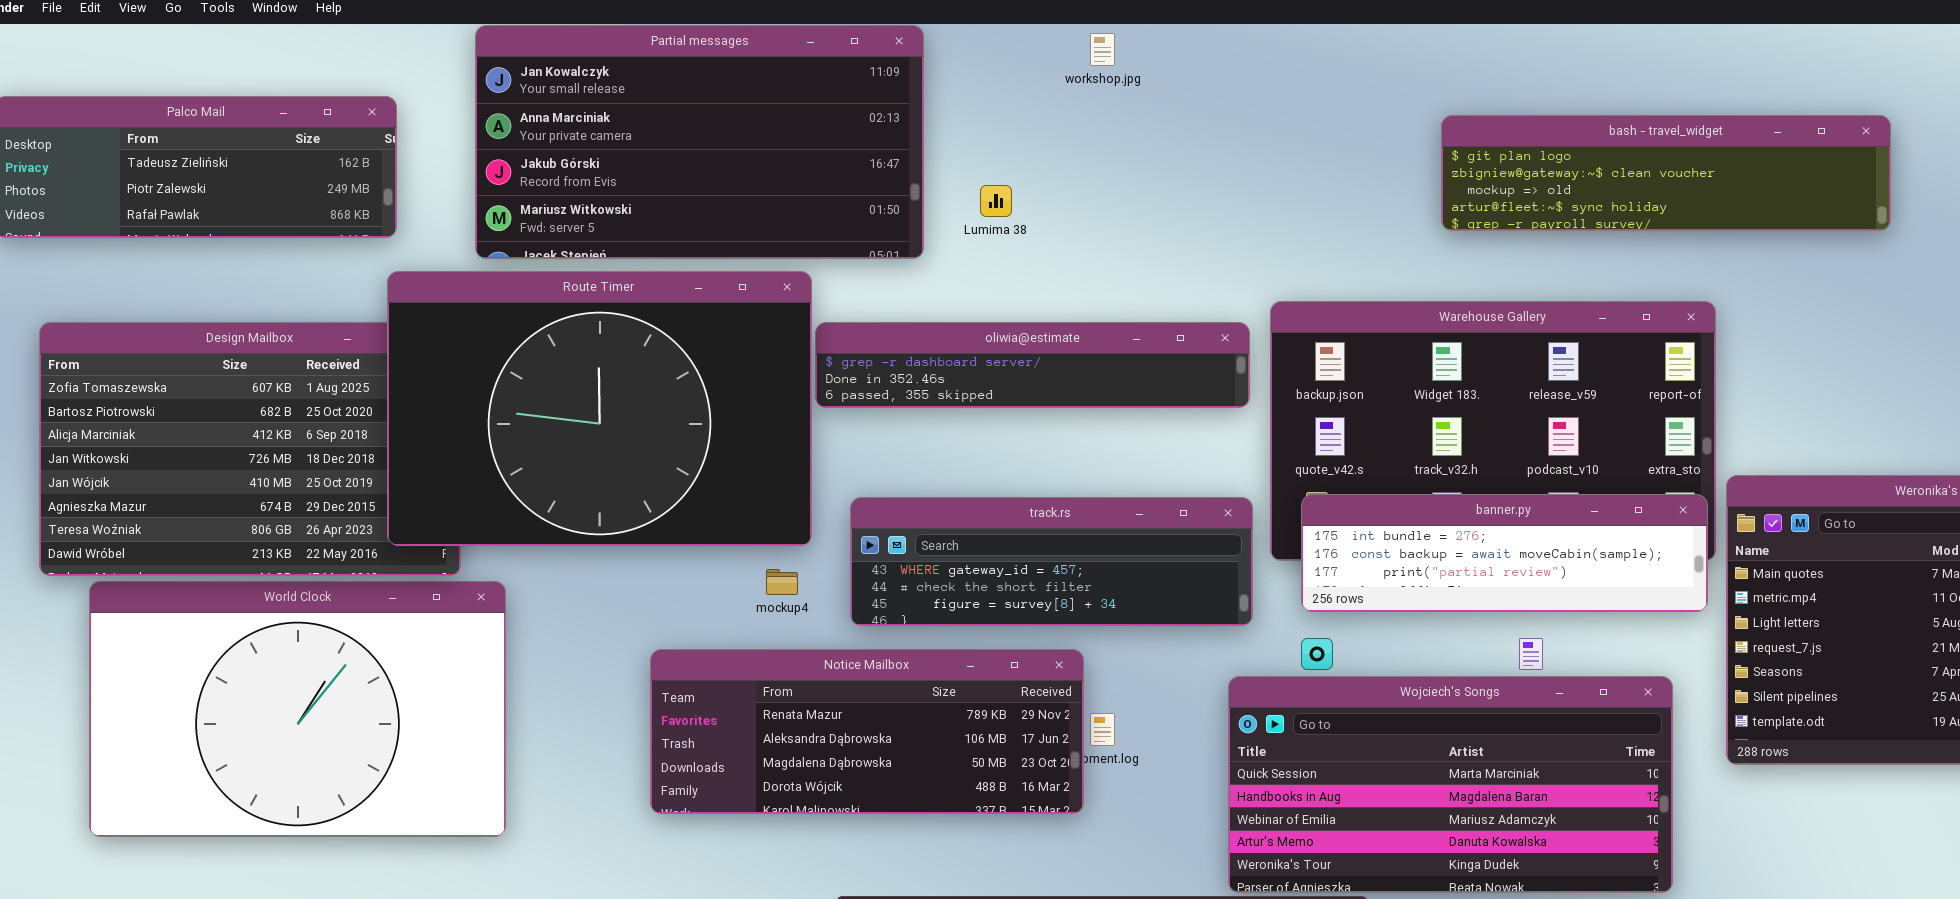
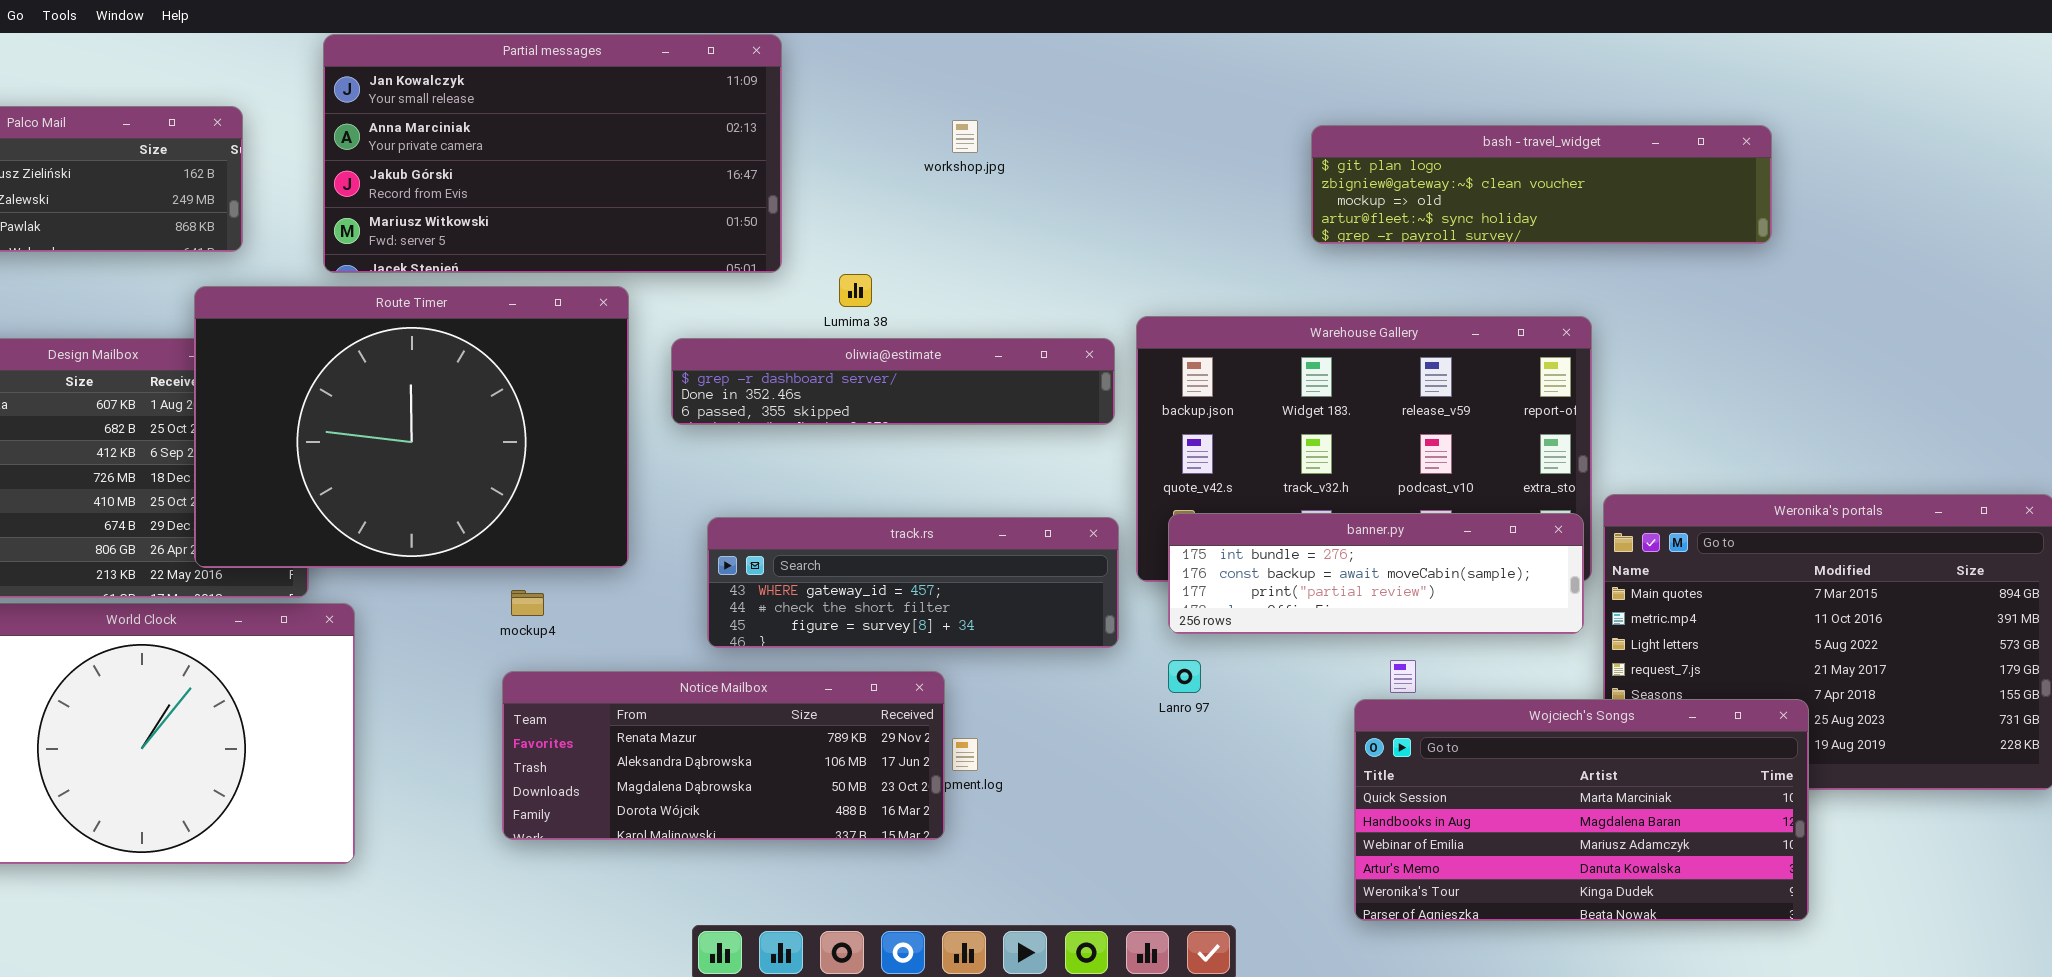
workshop.jpg: [1090,33,1115,66] -> [952,120,978,153], moved
Lumima 38: [980,185,1012,217] -> [839,274,872,307], moved
Route Timer: [387,271,812,546] -> [194,286,629,568], moved
mockup4: [766,569,798,595] -> [511,590,544,616], moved
Wojciech's Songs: [1228,676,1673,893] -> [1354,699,1809,921], moved

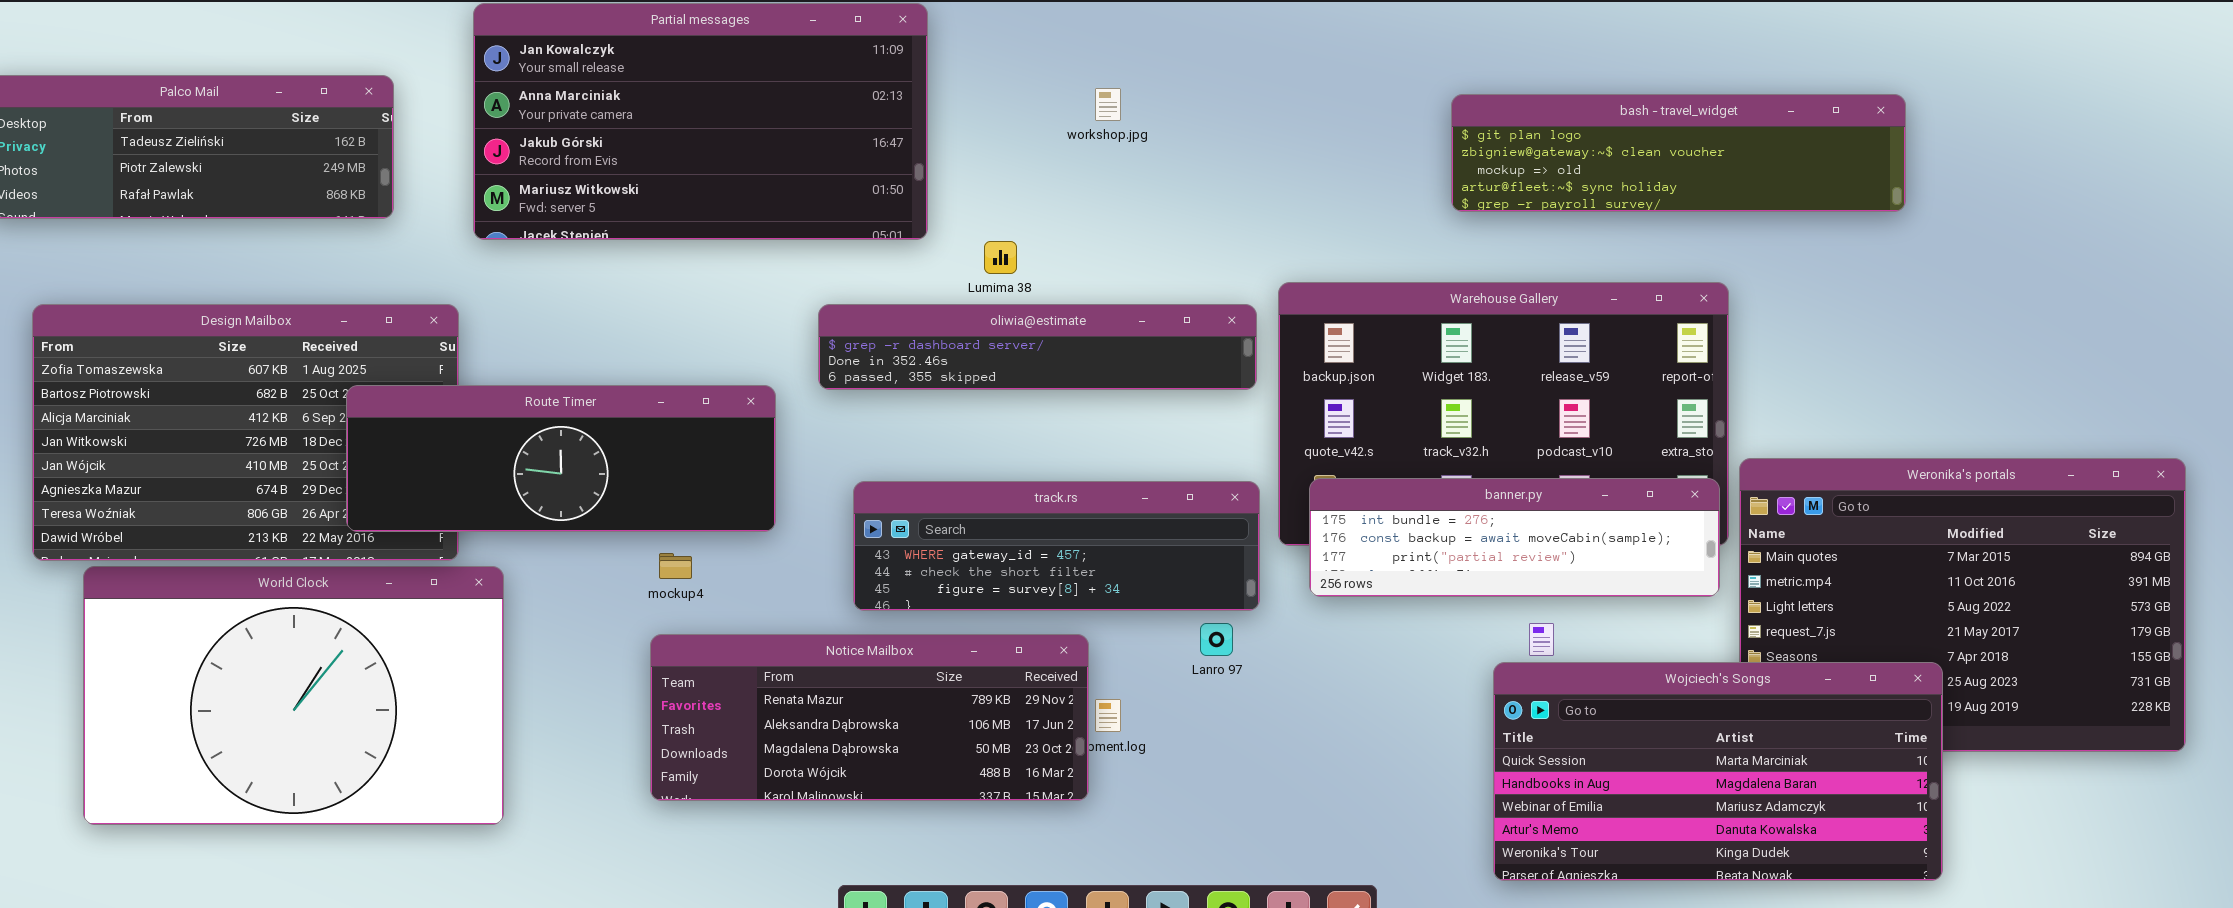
Route Timer: [194,286,629,568] -> [346,385,776,532], resized
Lanro 97: [1168,660,1201,693] -> [1200,623,1233,656], moved

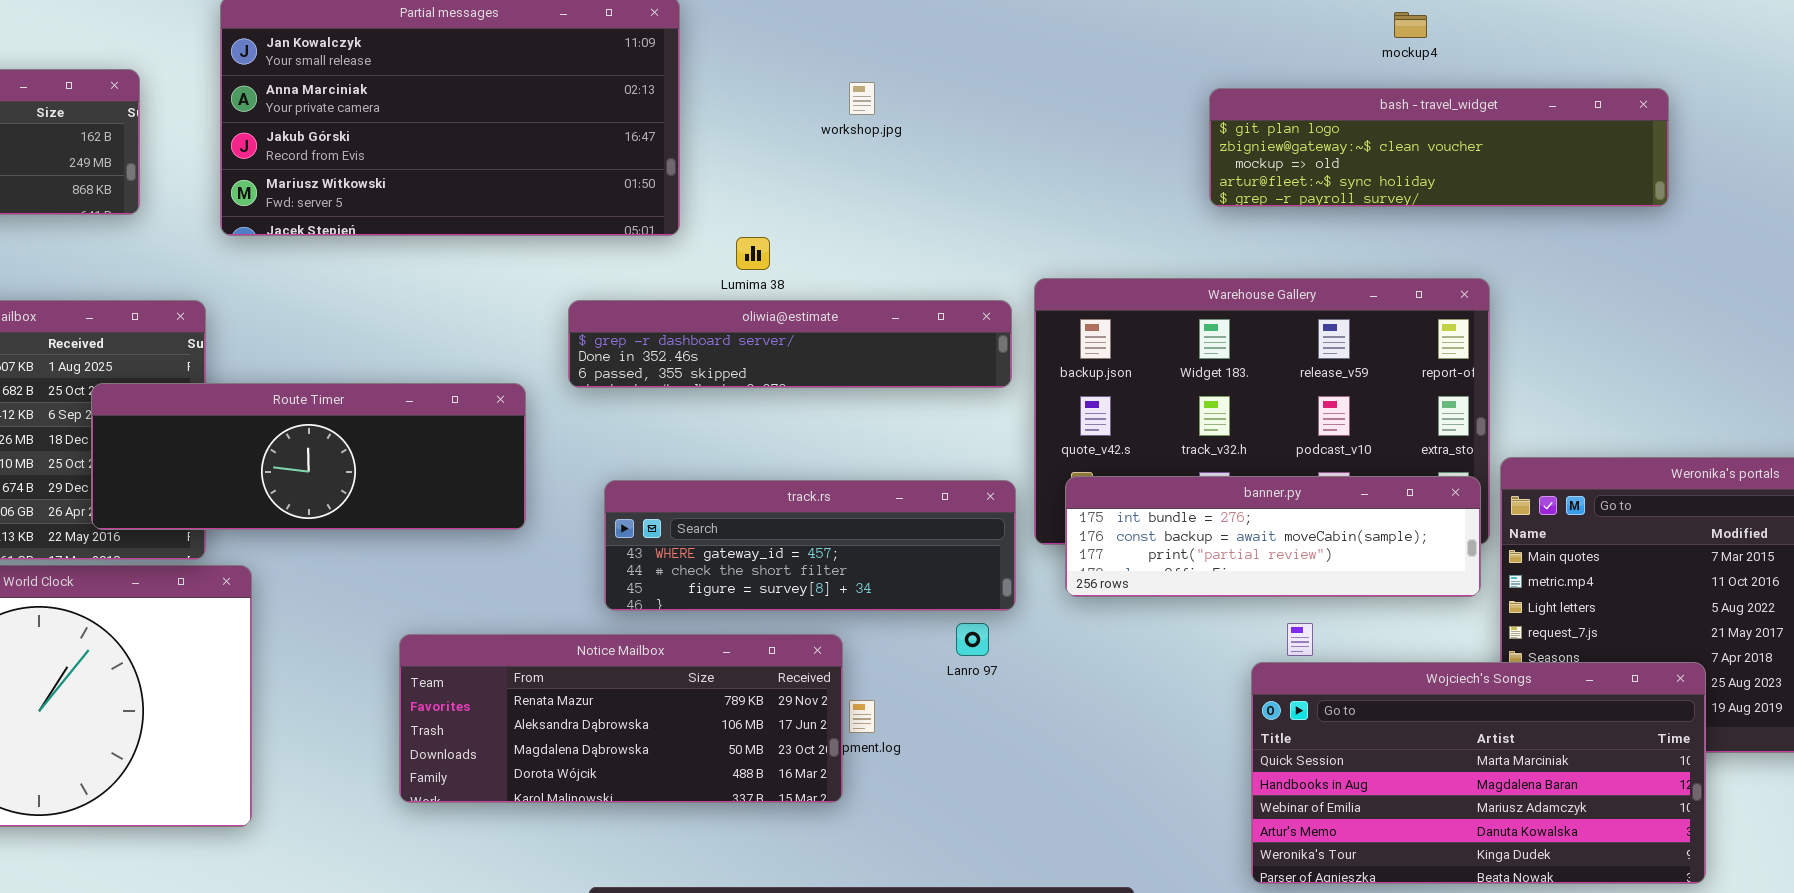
mockup4: [659,553,692,579] -> [1394,12,1427,38], moved

